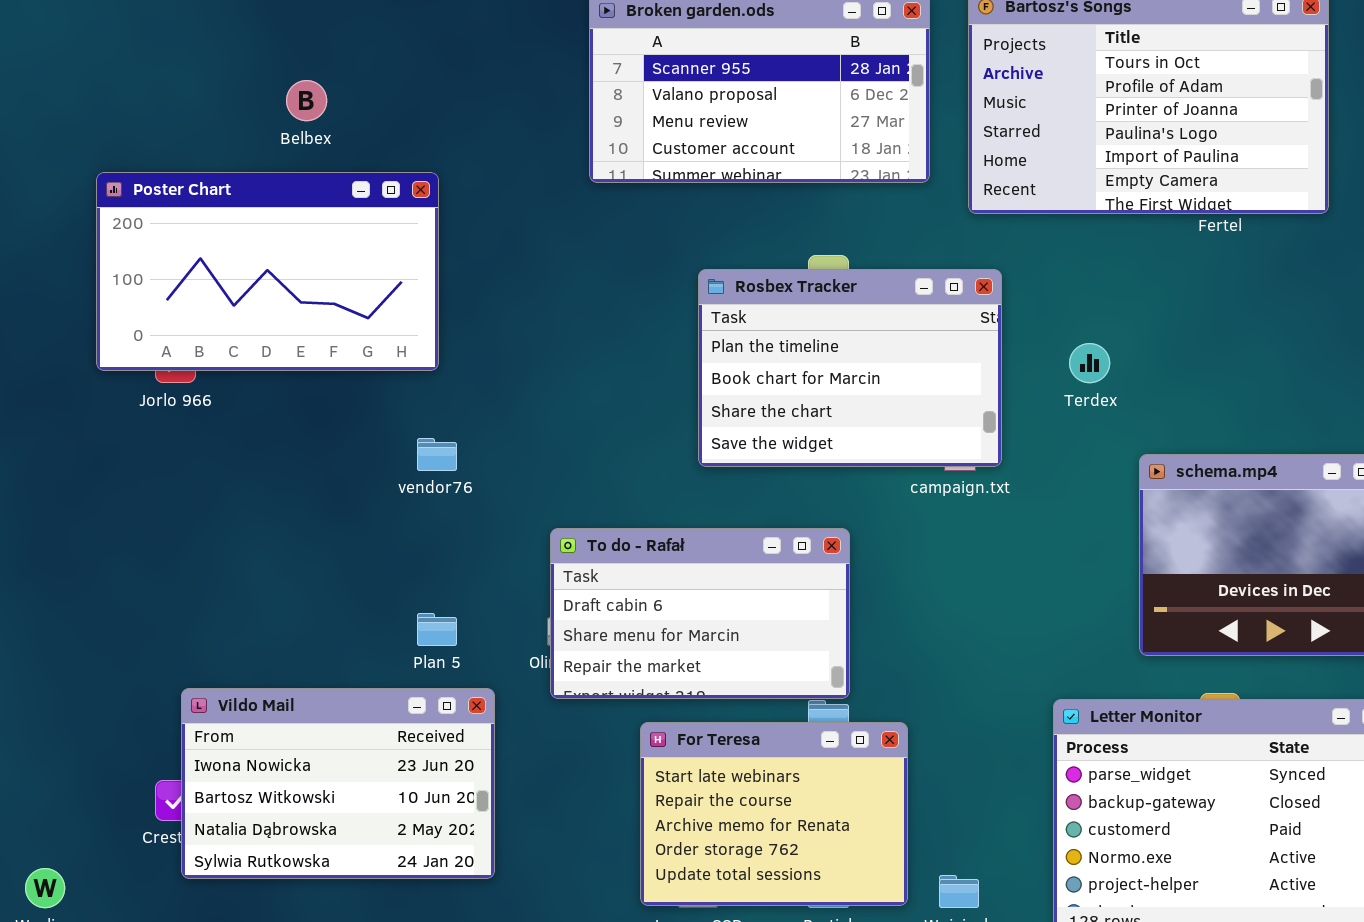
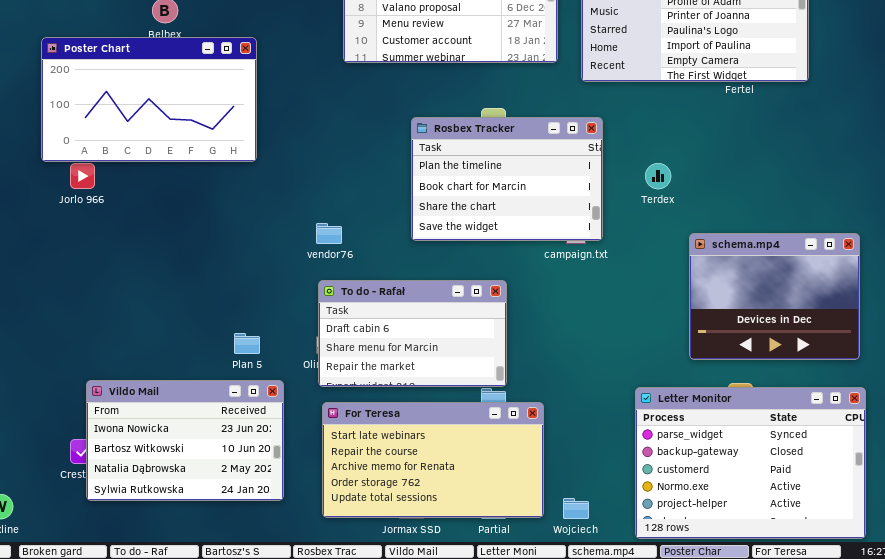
Poster Chart: [96,172,439,371] -> [41,37,257,162], moved
vendor76: [417,438,457,471] -> [316,223,342,244], moved
For Teresa: [640,722,908,906] -> [322,402,544,518], resized

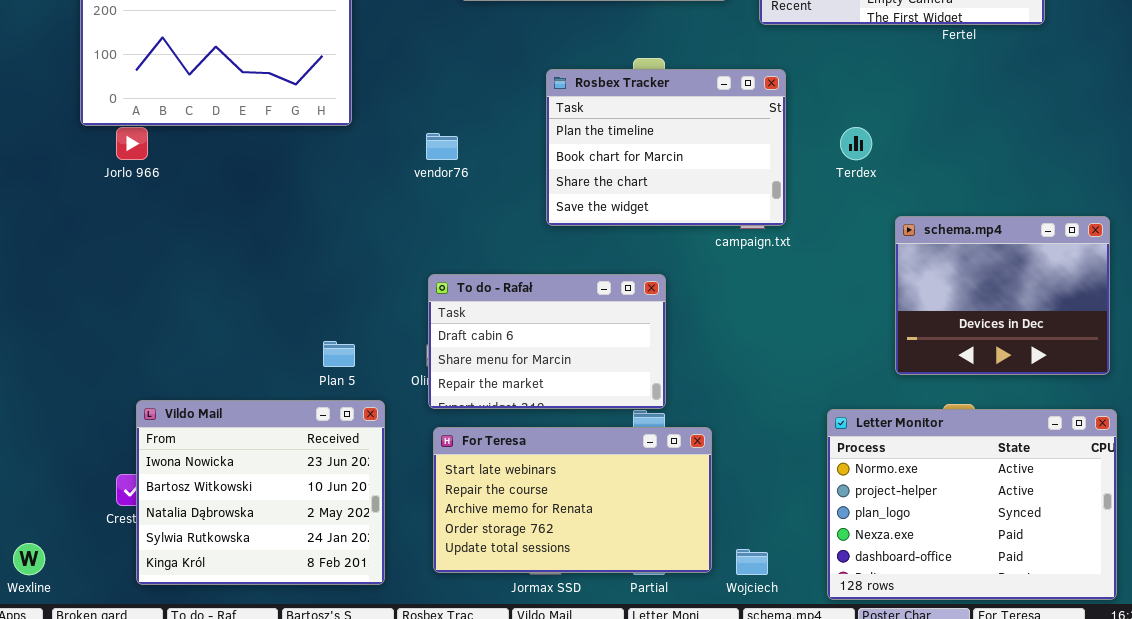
vendor76: [316,223,342,244] -> [426,133,458,160], moved
Vildo Mail: [86,380,284,501] -> [136,400,385,585], resized
Letter Monitor: [635,387,866,539] -> [827,409,1117,600], scrolled down 3 rows

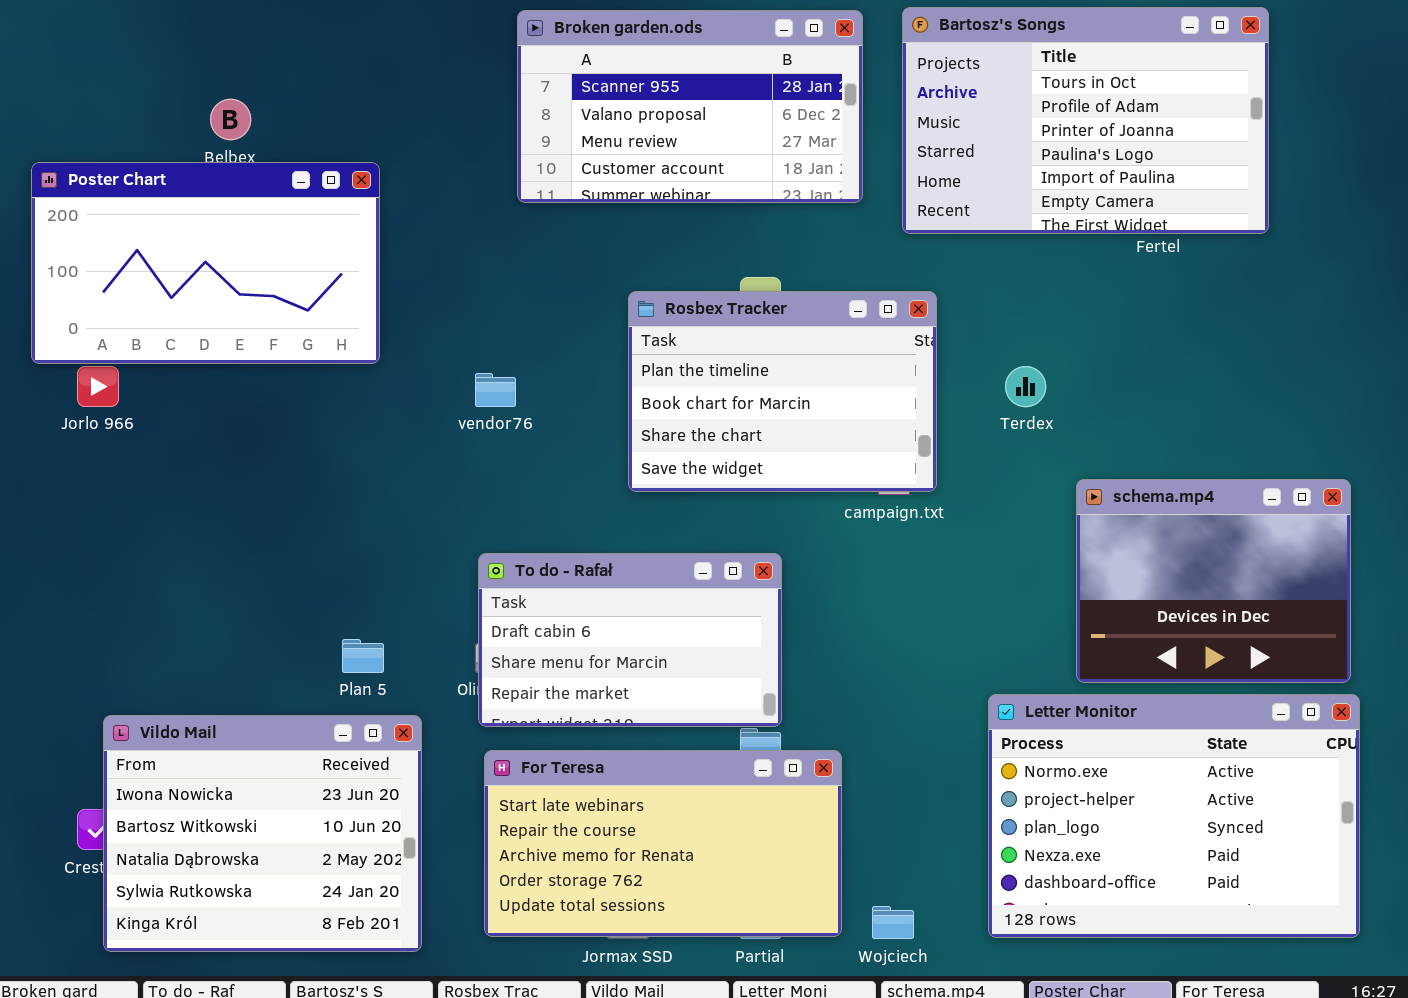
Letter Monitor: [827,409,1117,600] -> [988,694,1360,938], moved

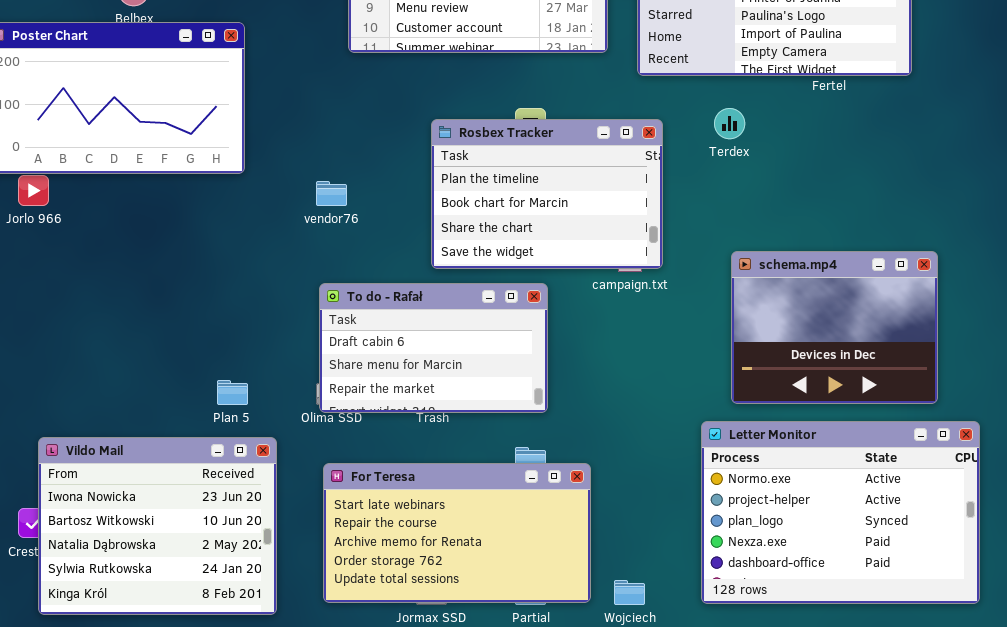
Terdex: [1005,366,1046,407] -> [714,108,745,139], moved
schema.mp4: [1076,479,1351,683] -> [731,251,938,404], moved
To do - Rafał: [478,553,782,727] -> [319,283,548,413], moved

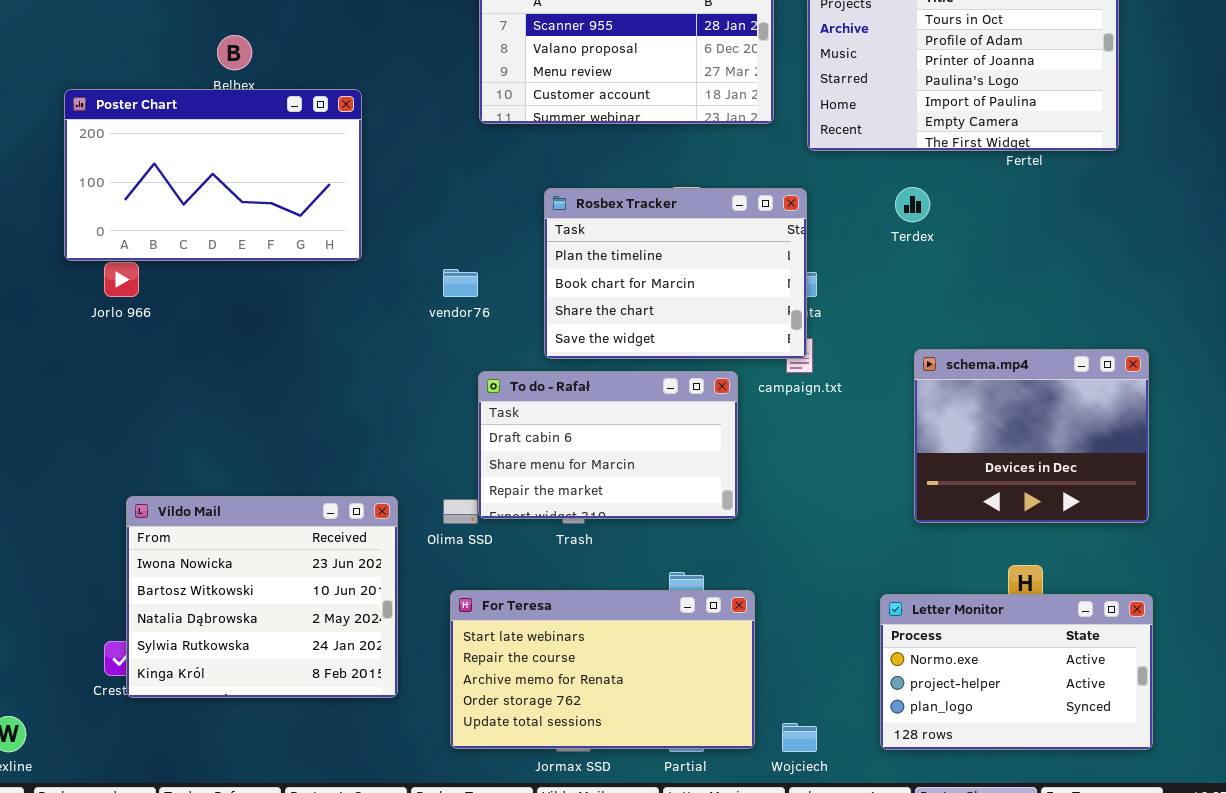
Rosbex Tracker: [431,119,663,269] -> [544,188,807,359], moved
To do - Rafał: [319,283,548,413] -> [478,371,738,519], moved
Letter Monitor: [701,421,980,604] -> [880,594,1153,750], resized
Vildo Mail: [38,437,277,615] -> [126,496,398,698], moved

